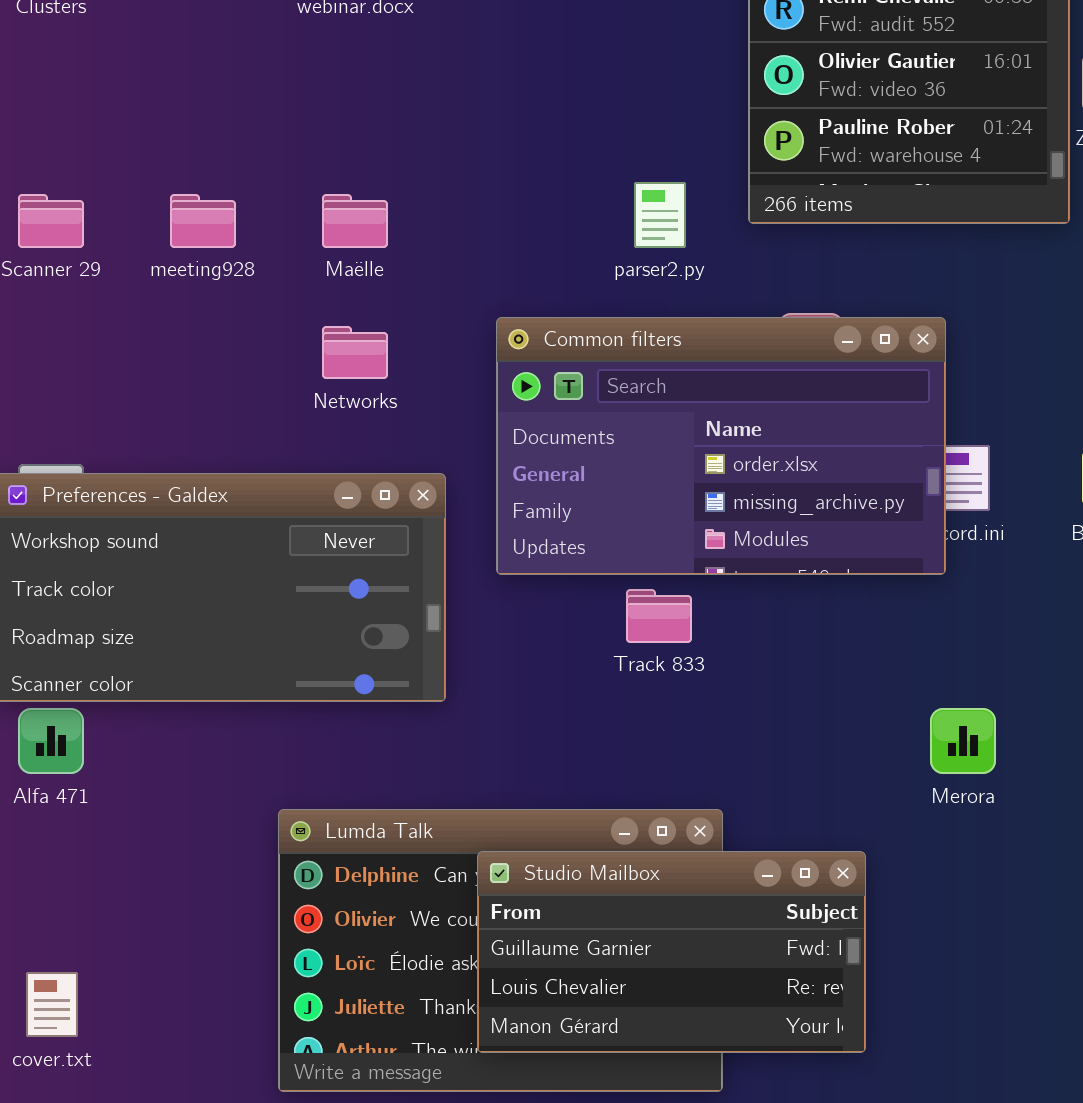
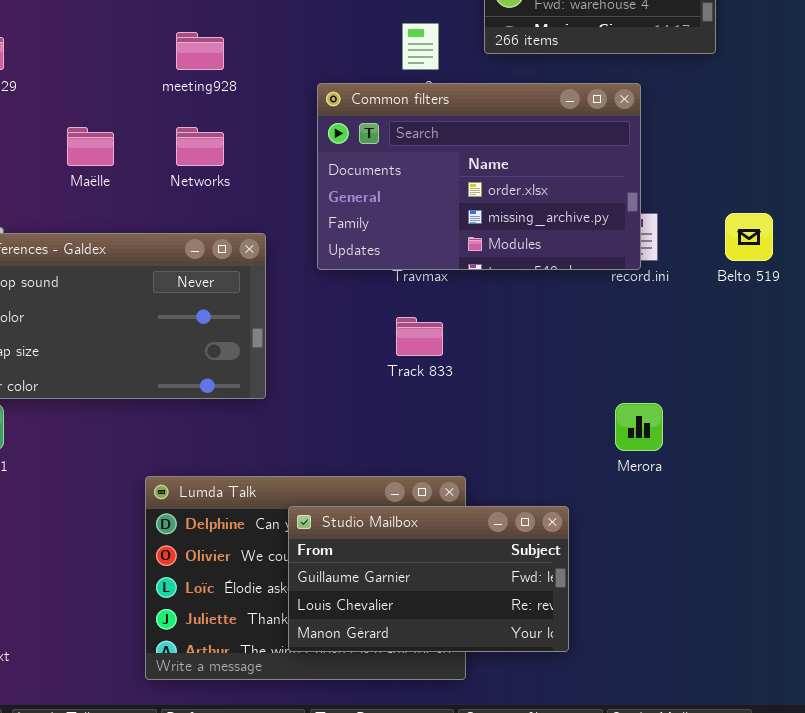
meeting928: [170,194,236,248] -> [176,32,224,70], moved
Maëlle: [322,194,388,248] -> [67,127,114,166], moved
Common filters: [496,317,946,575] -> [317,83,641,270], moved

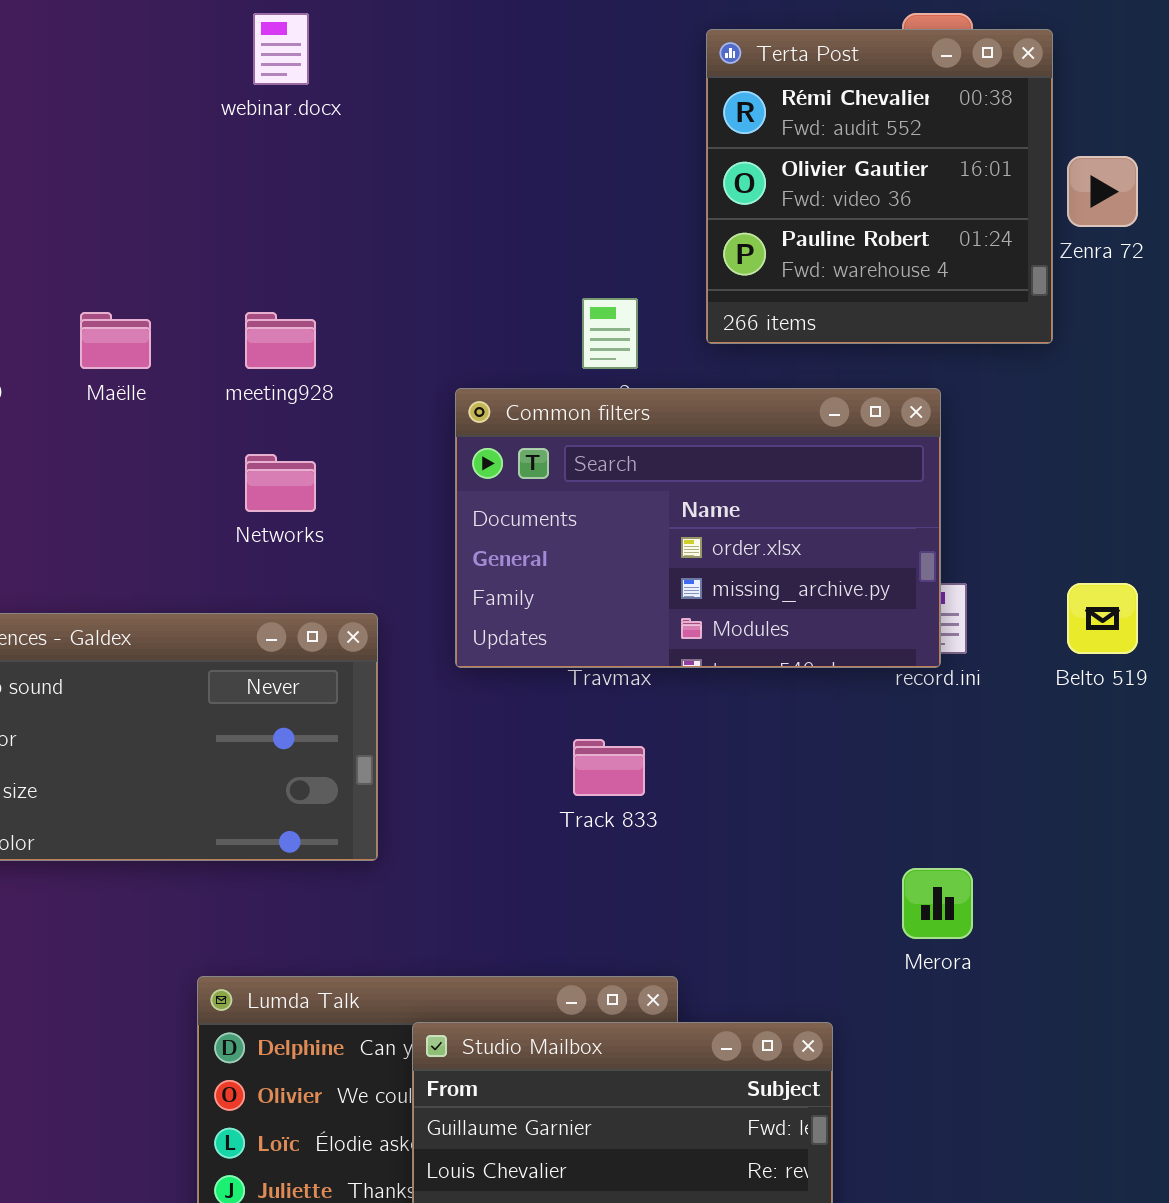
Maëlle: [67,127,114,166] -> [80,312,151,369], moved

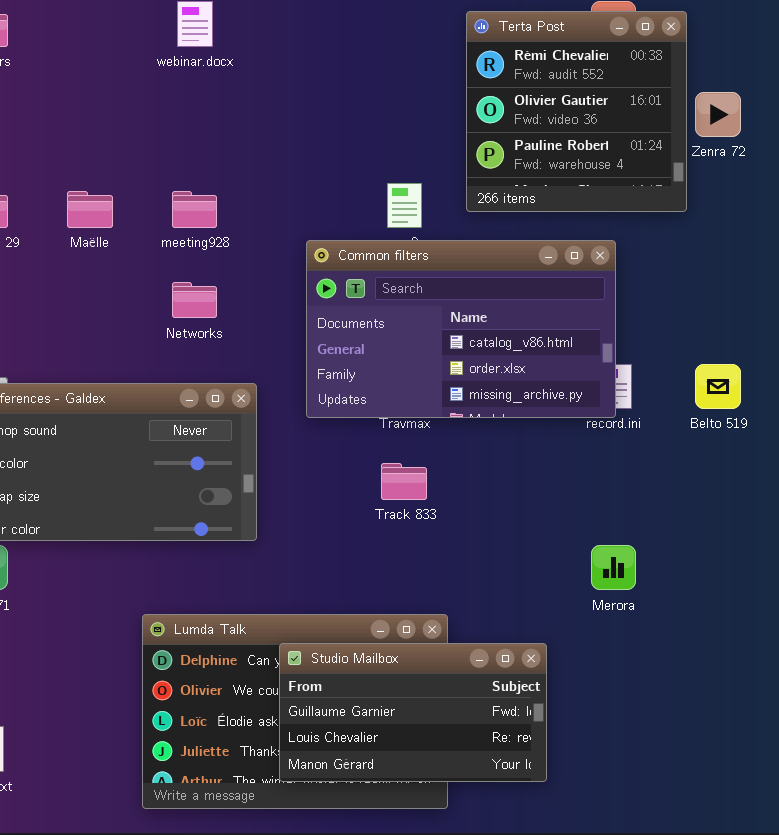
Common filters: [455,388,941,668] -> [306,240,616,418], scrolled up 1 row

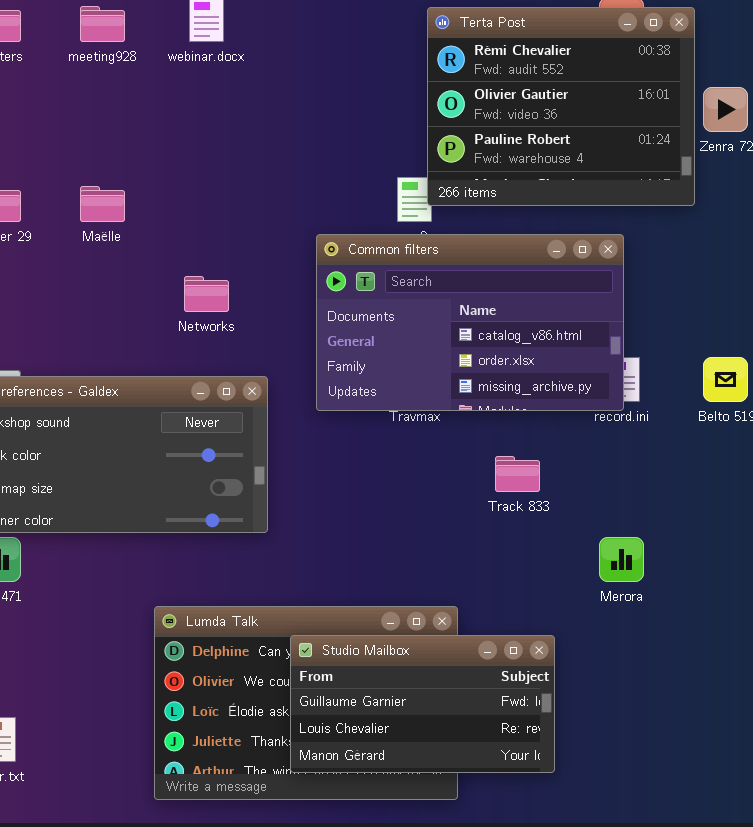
Terta Post: [466,11,687,212] -> [427,7,695,206], resized
meeting928: [172,191,217,228] -> [80,6,125,42], moved
Track 833: [381,463,427,500] -> [495,456,540,492], moved

